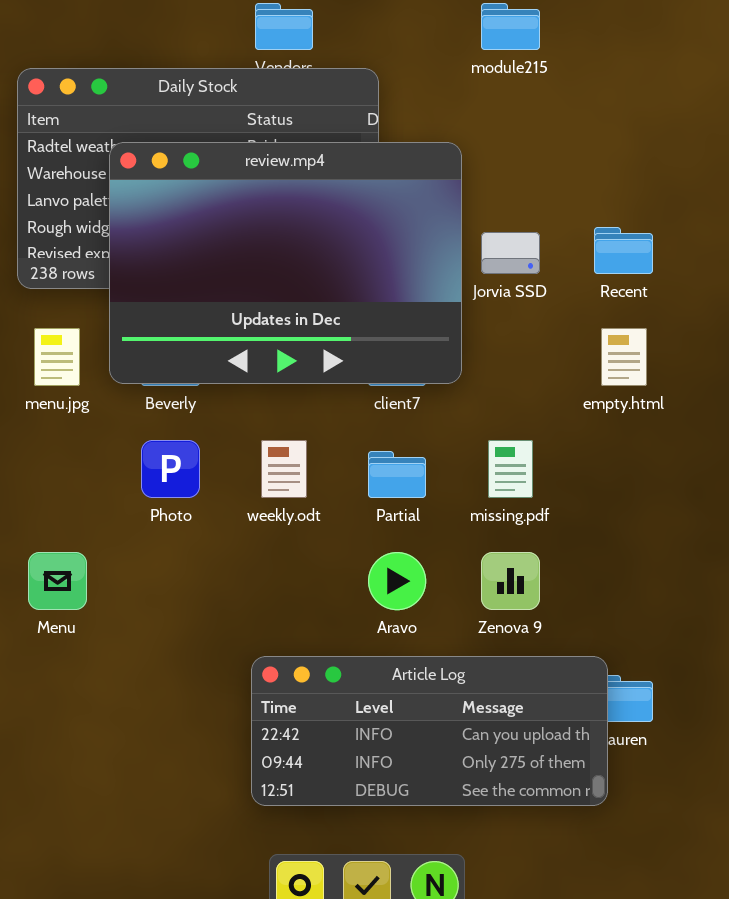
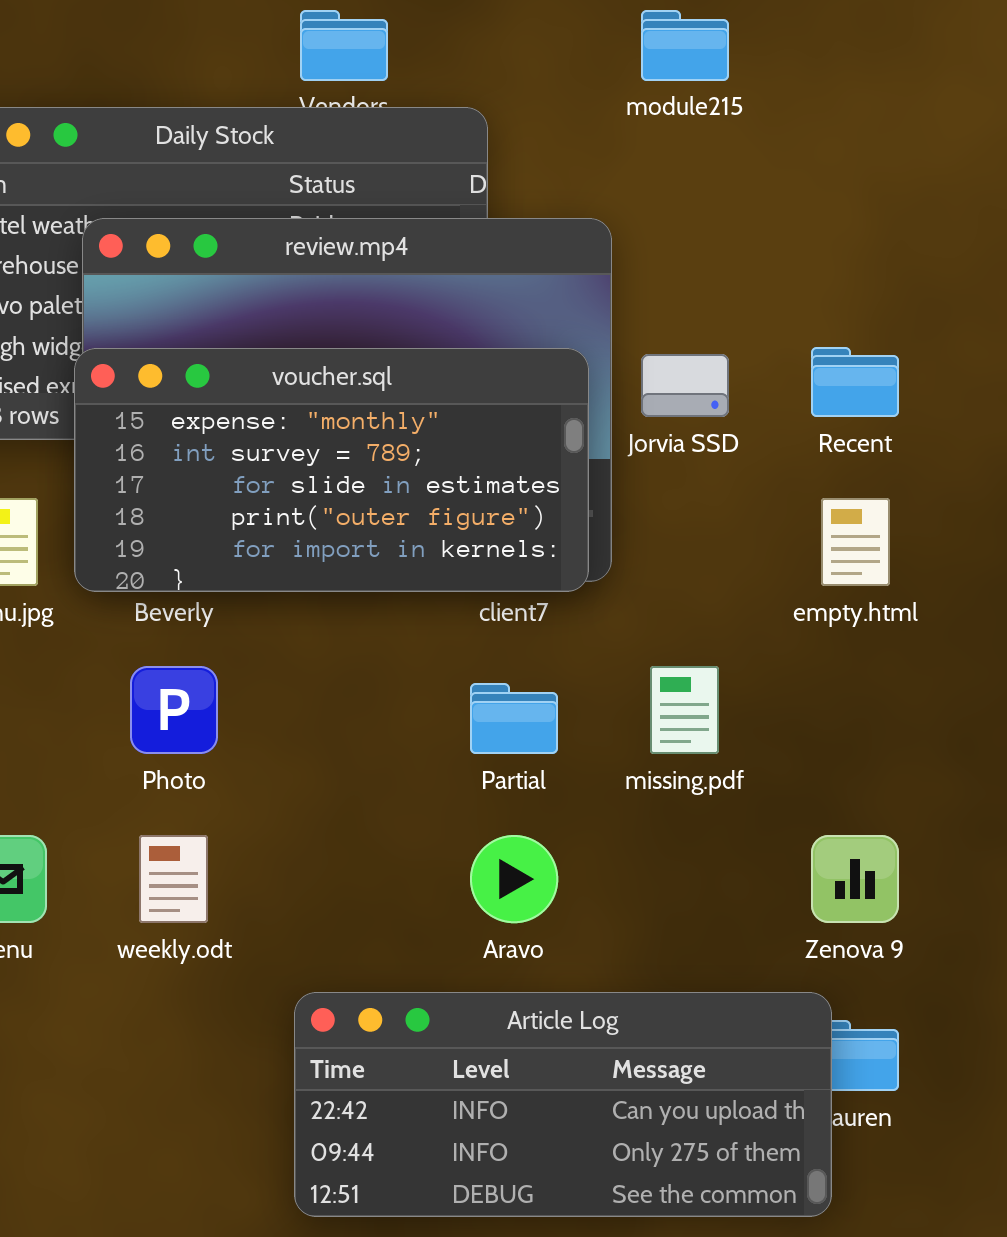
voucher.sql: none -> [74,348,589,592], opened
weekly.odt: [261,440,307,498] -> [139,835,208,923], moved
Zenova 9: [481,552,540,610] -> [811,835,899,923], moved

